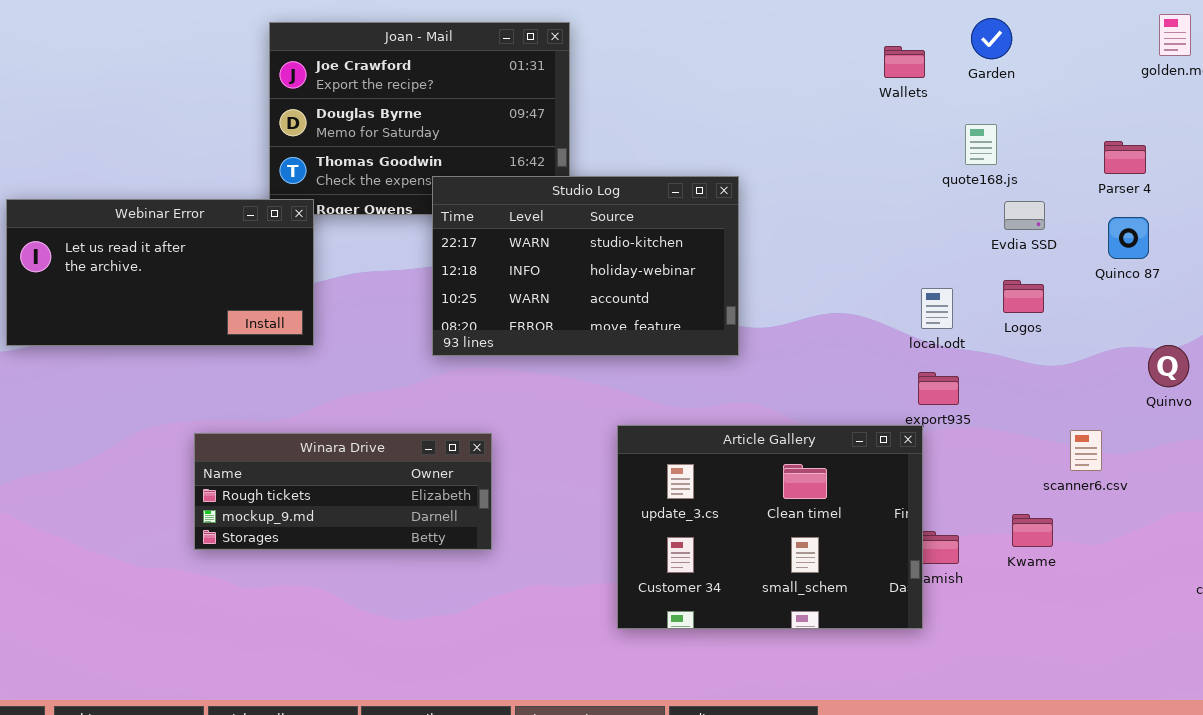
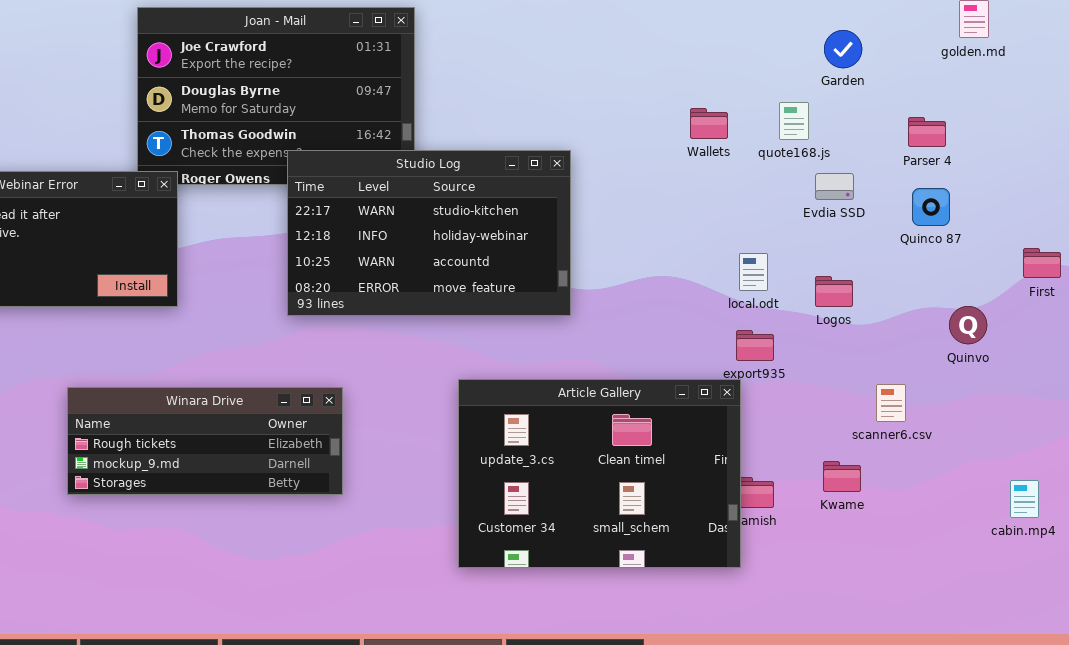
Garden: [971,18,1012,59] -> [824,30,862,68], moved
Wallets: [884,46,925,78] -> [690,108,728,139], moved
Logos: [1003,280,1044,313] -> [815,276,853,307], moved

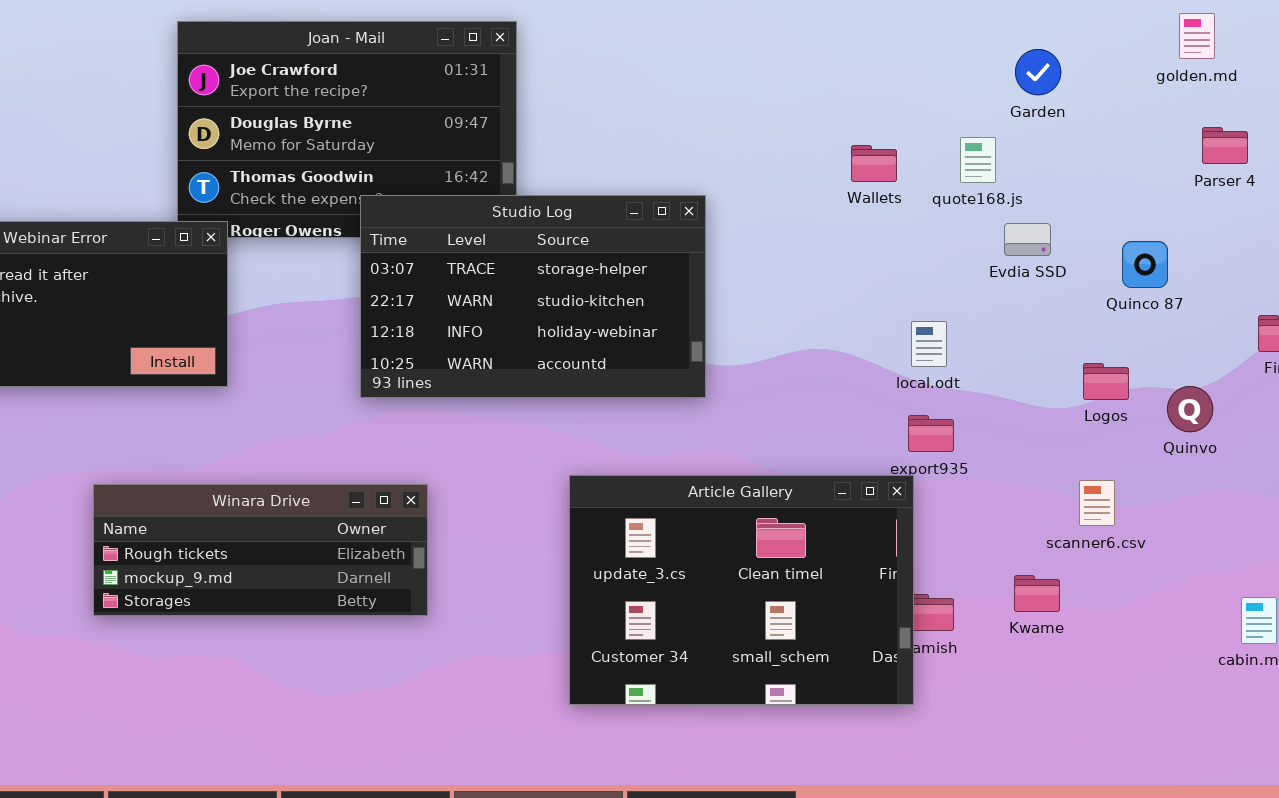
Parser 4: [908,117,946,147] -> [1202,127,1248,164], moved
Studio Log: [287,150,571,316] -> [360,195,706,398], scrolled up 1 row
Logos: [815,276,853,307] -> [1083,363,1129,400], moved

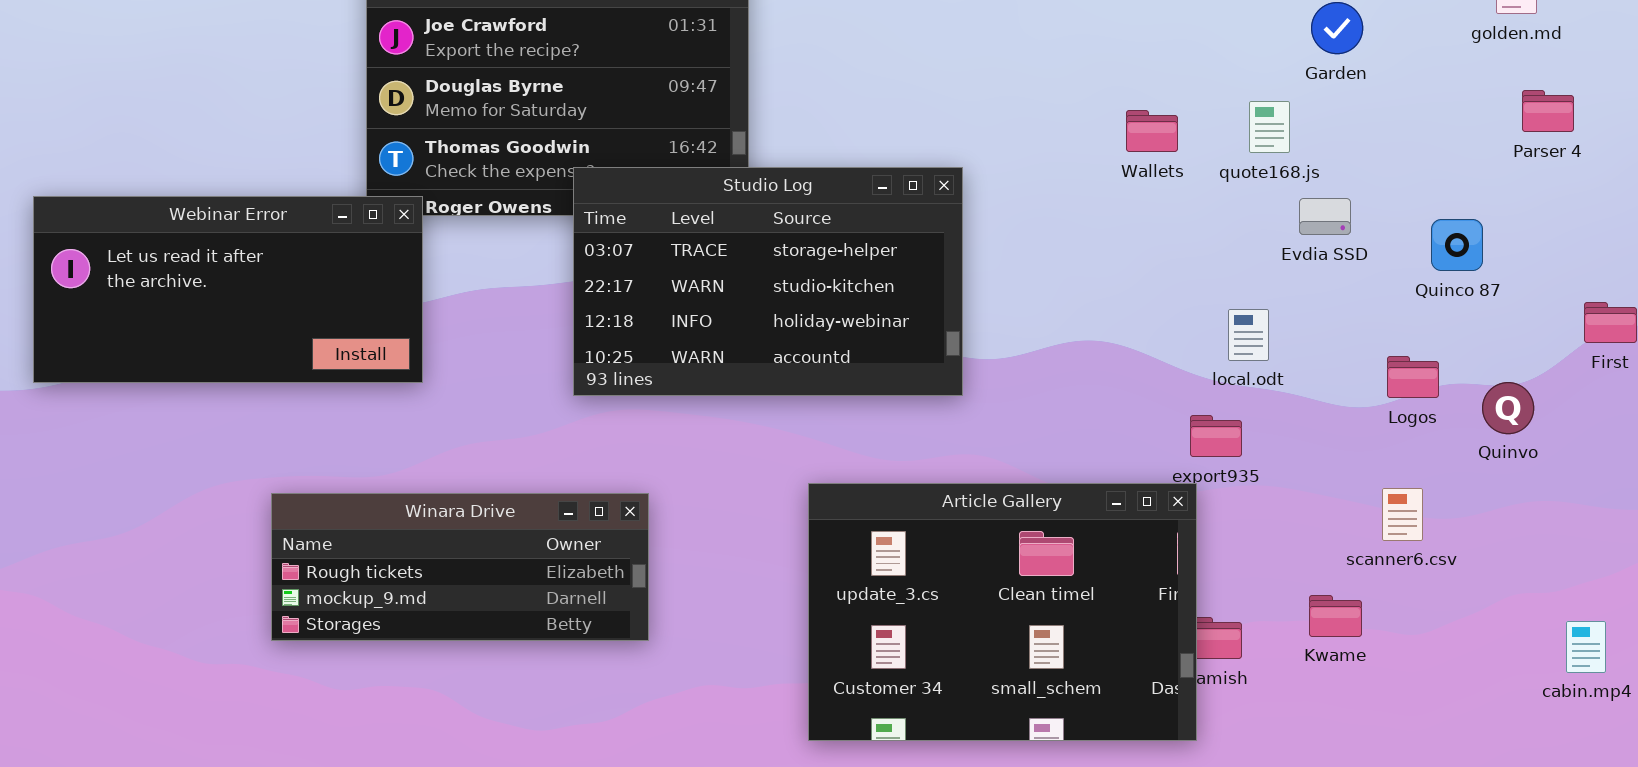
local.odt: [911,321,947,367] -> [1228,309,1269,361], moved

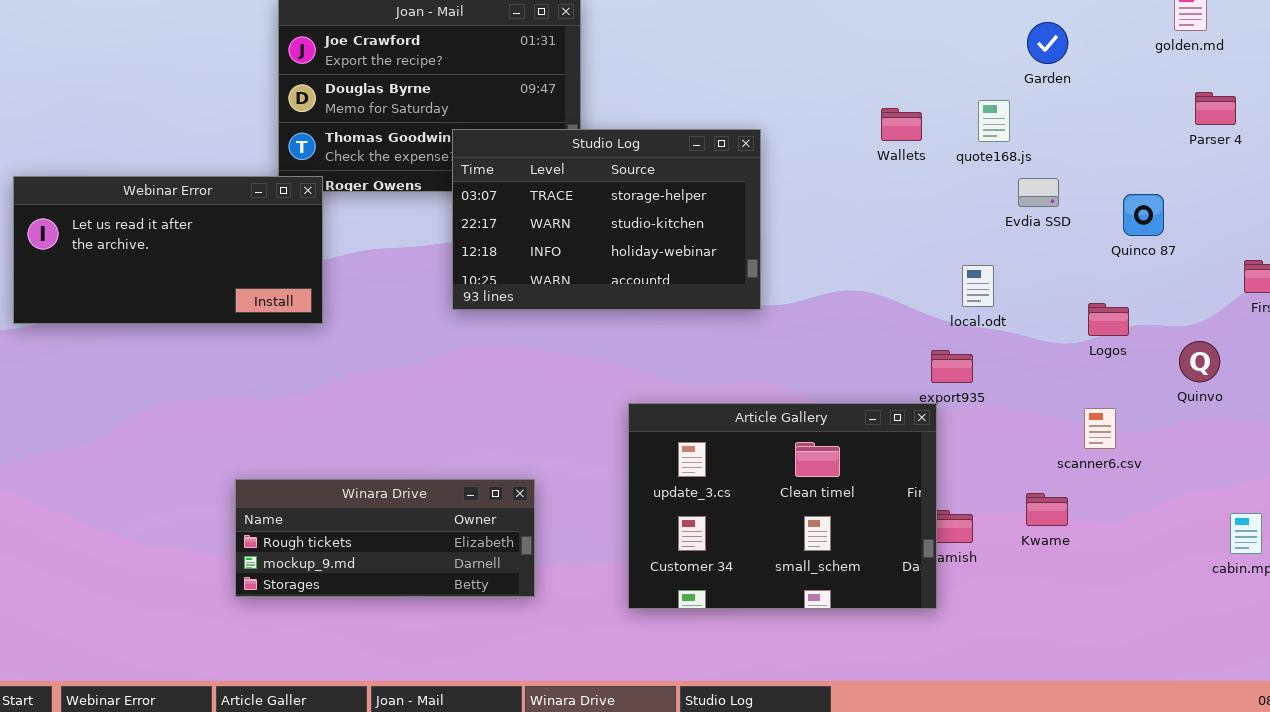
Studio Log: [573,167,963,396] -> [452,129,761,310], moved
Quinvo: [1482,382,1534,434] -> [1179,341,1220,382], moved
Winara Drive: [271,493,649,641] -> [235,479,535,597], moved

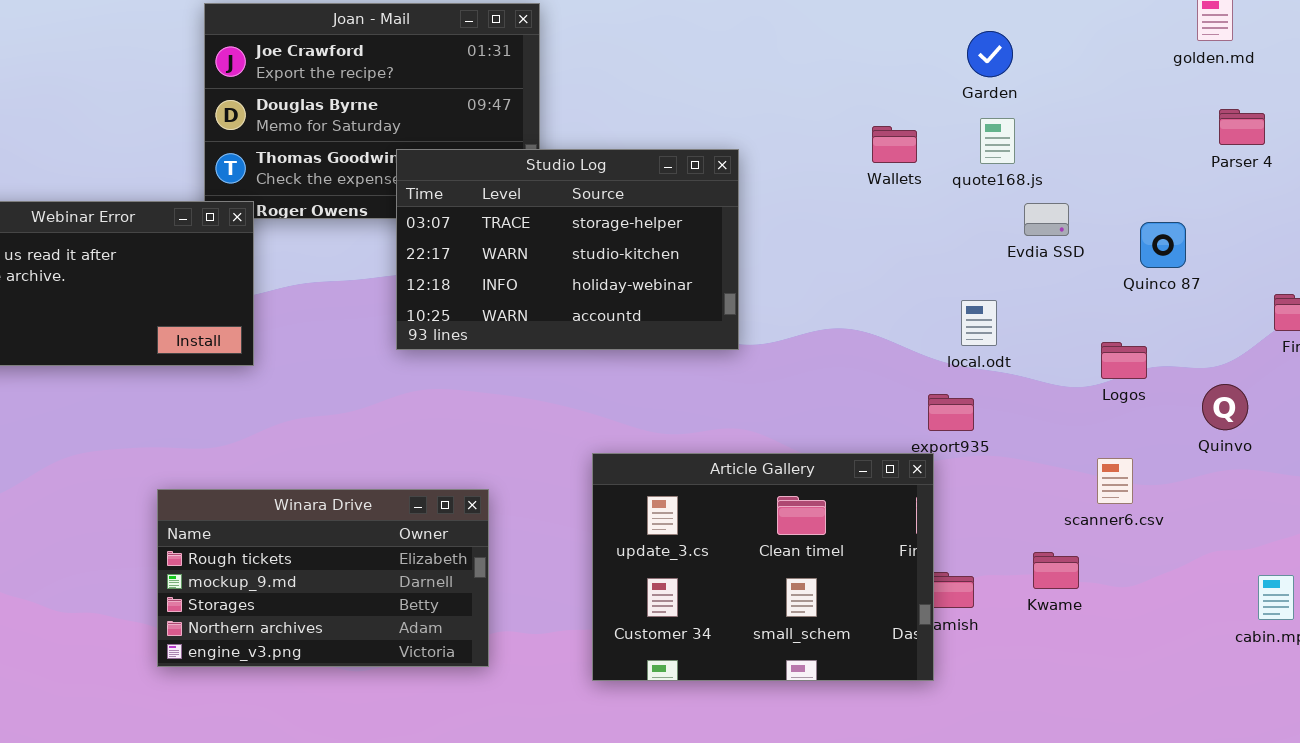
Garden: [1027,22,1068,64] -> [967,31,1013,77], moved
Winara Drive: [235,479,535,597] -> [157,489,489,667], resized

